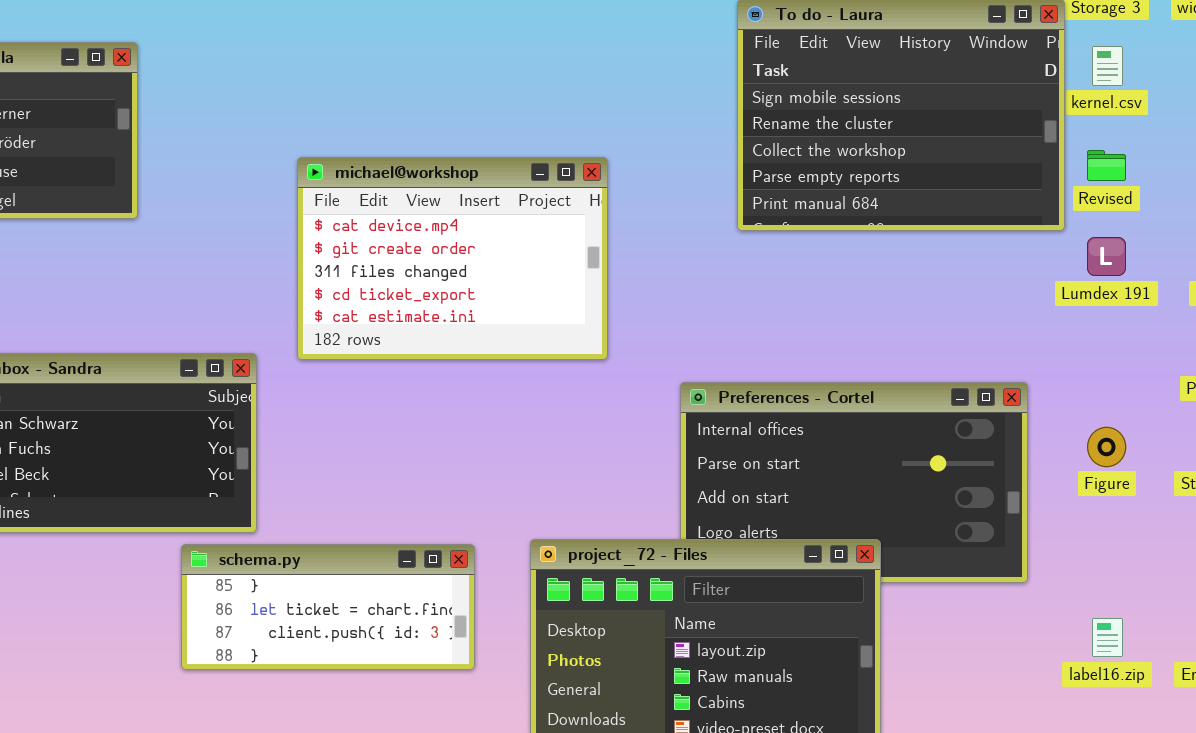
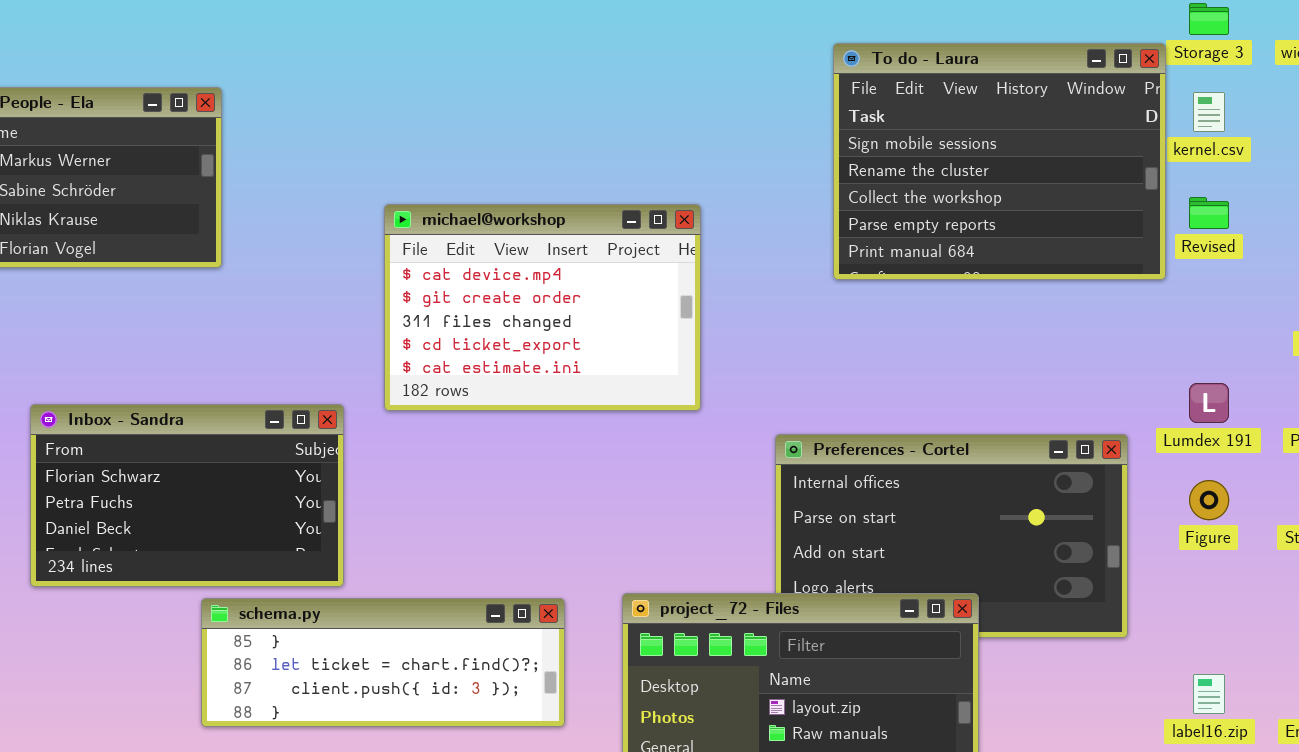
Lumdex 191: [1087,237,1126,276] -> [1189,383,1229,423], moved
schema.py: [181,544,475,670] -> [201,598,565,727], resized

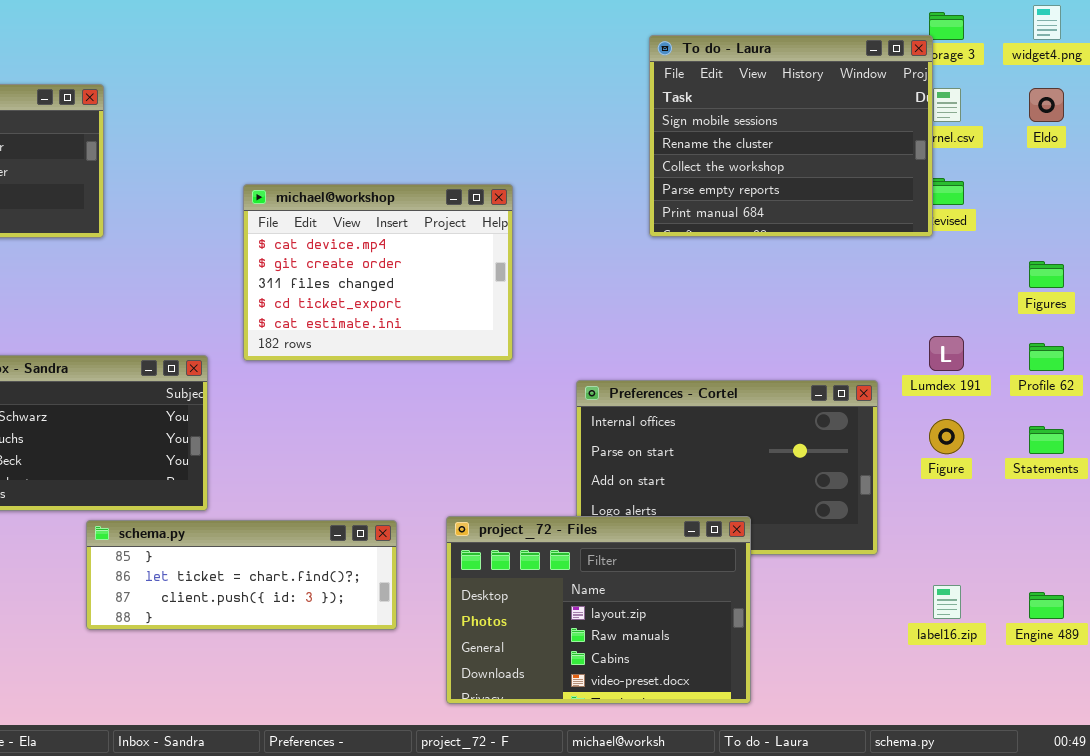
To do - Laura: [833,43,1166,280] -> [649,35,933,237], moved

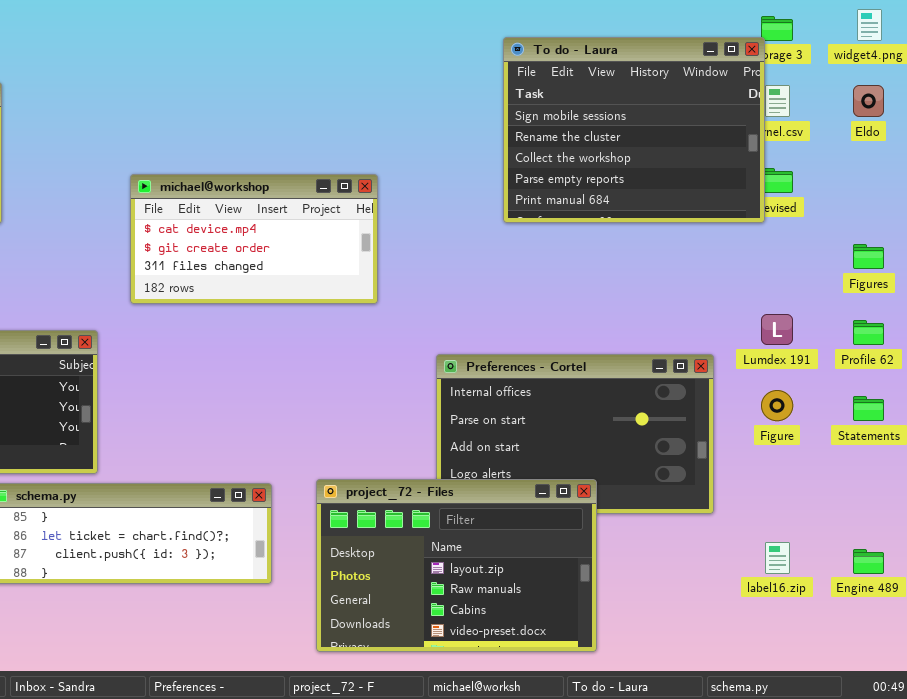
michael@workshop: [243,184,513,361] -> [130,174,378,304], resized

